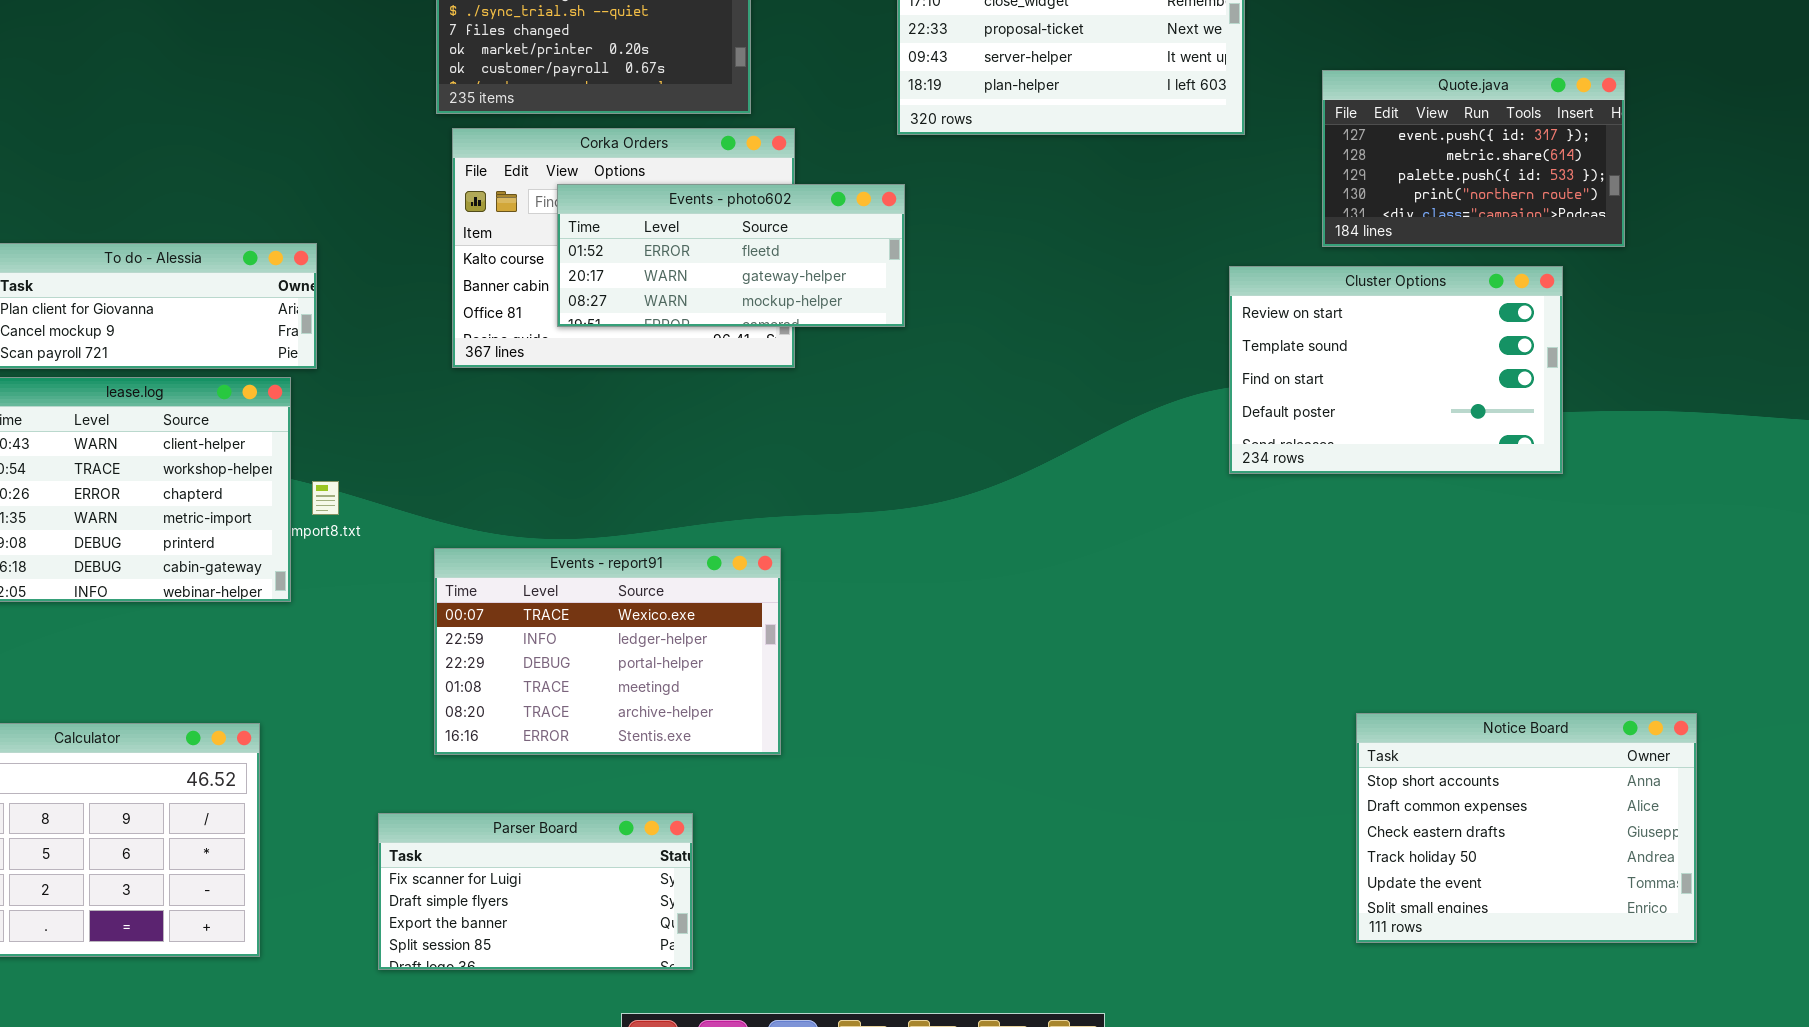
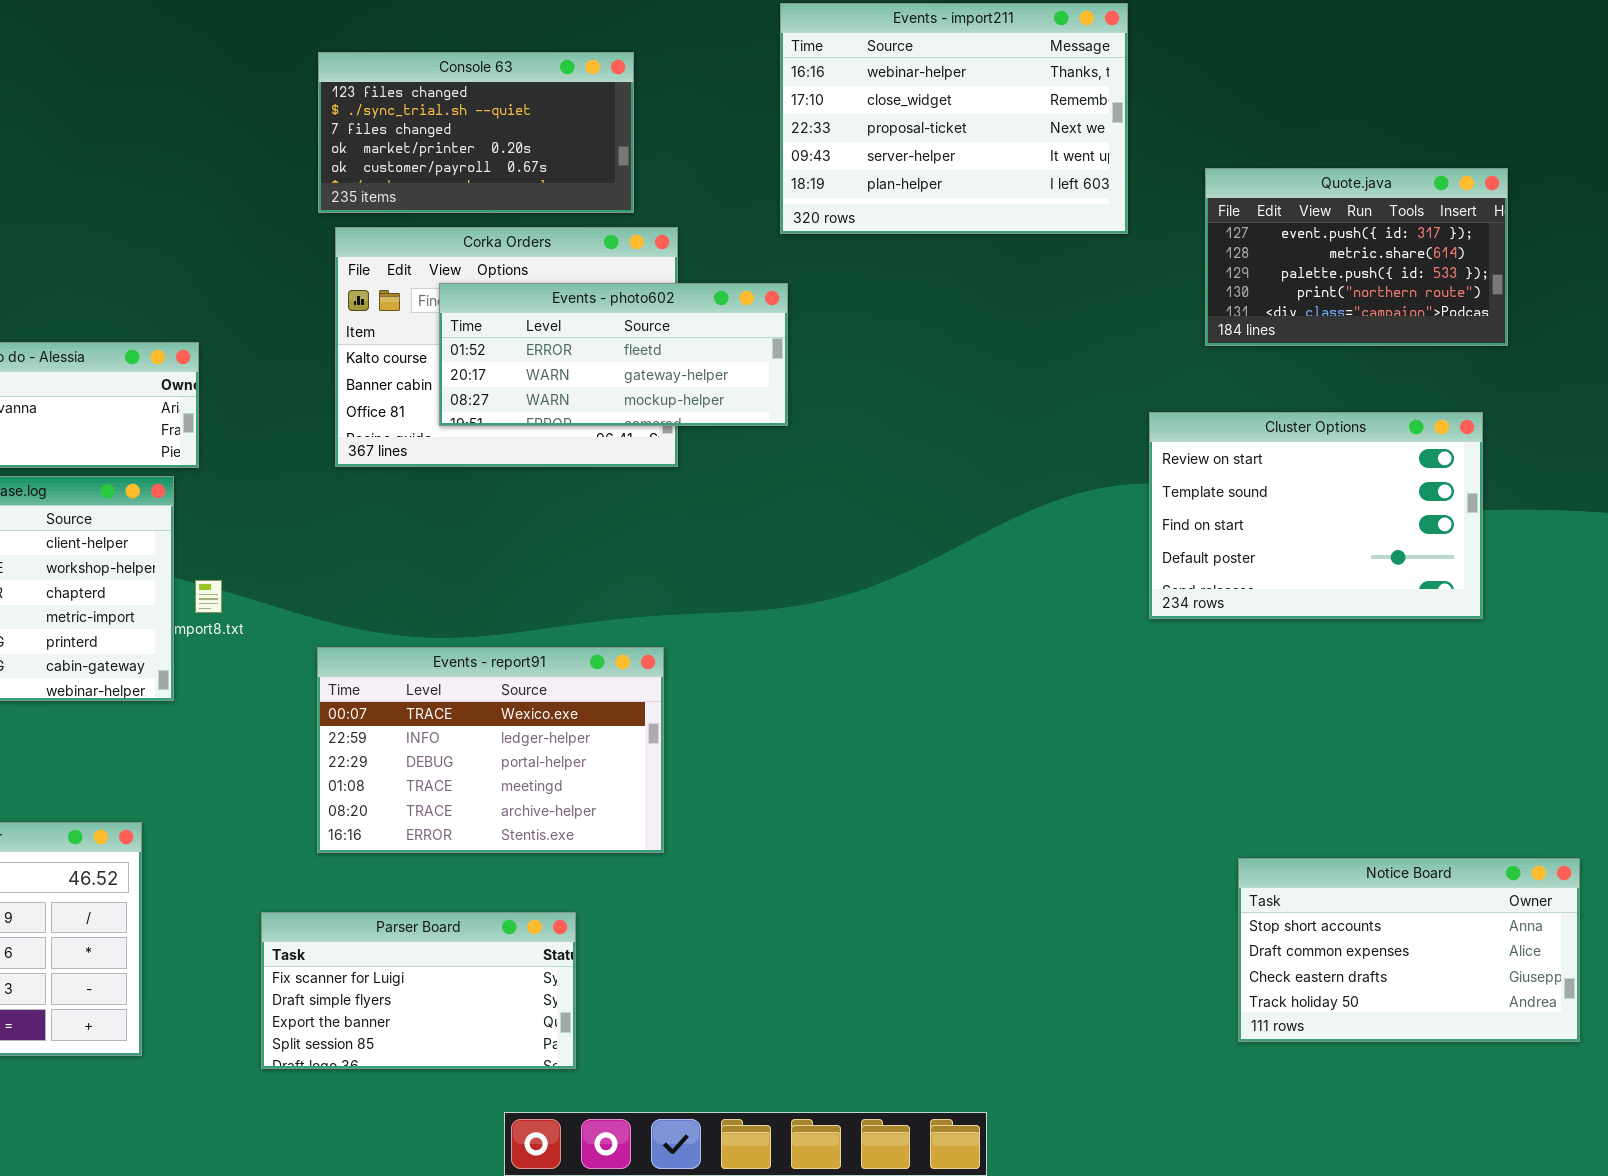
Cluster Options: [1229,266,1563,474] -> [1149,412,1483,619], moved
Notice Board: [1356,713,1697,943] -> [1238,858,1580,1042], resized

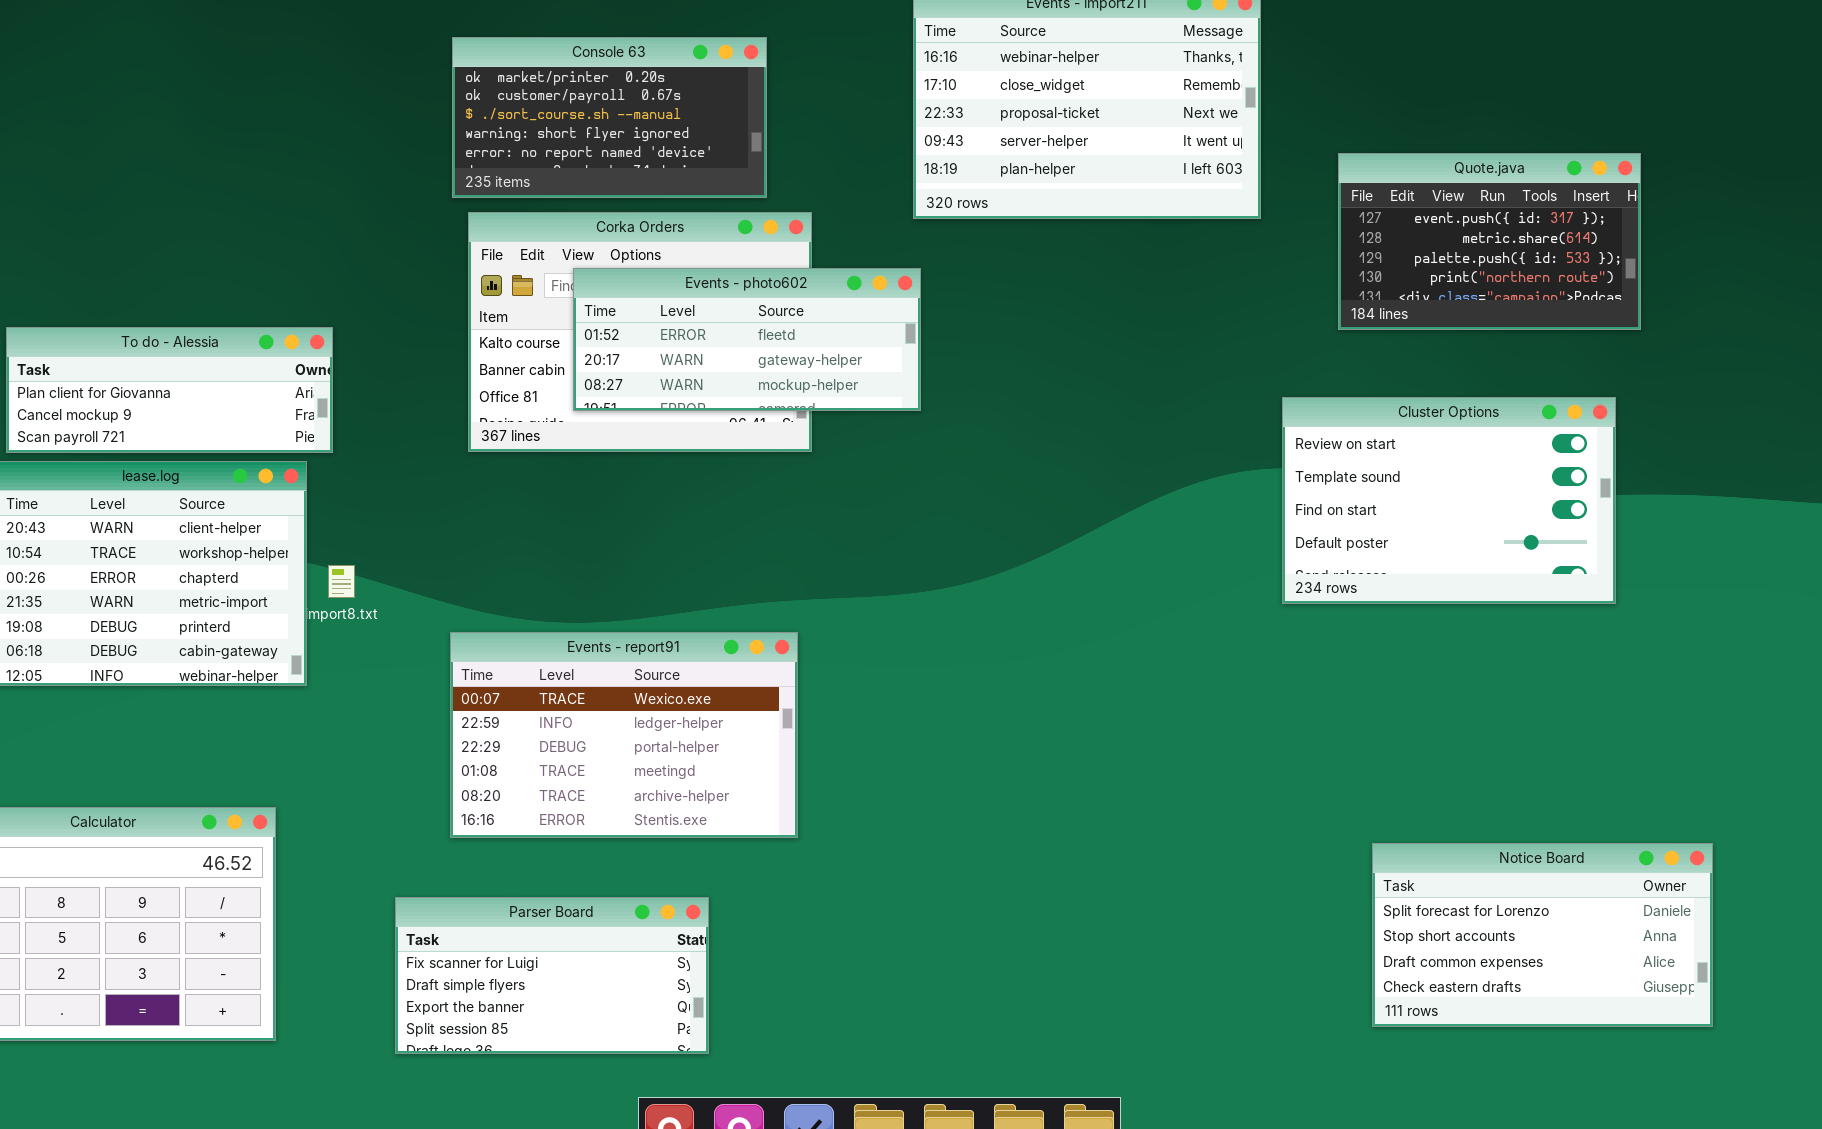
Console 63: [318,52,634,213] -> [452,37,767,198], scrolled down 3 rows
Notice Board: [1238,858,1580,1042] -> [1372,843,1713,1027], scrolled up 1 row

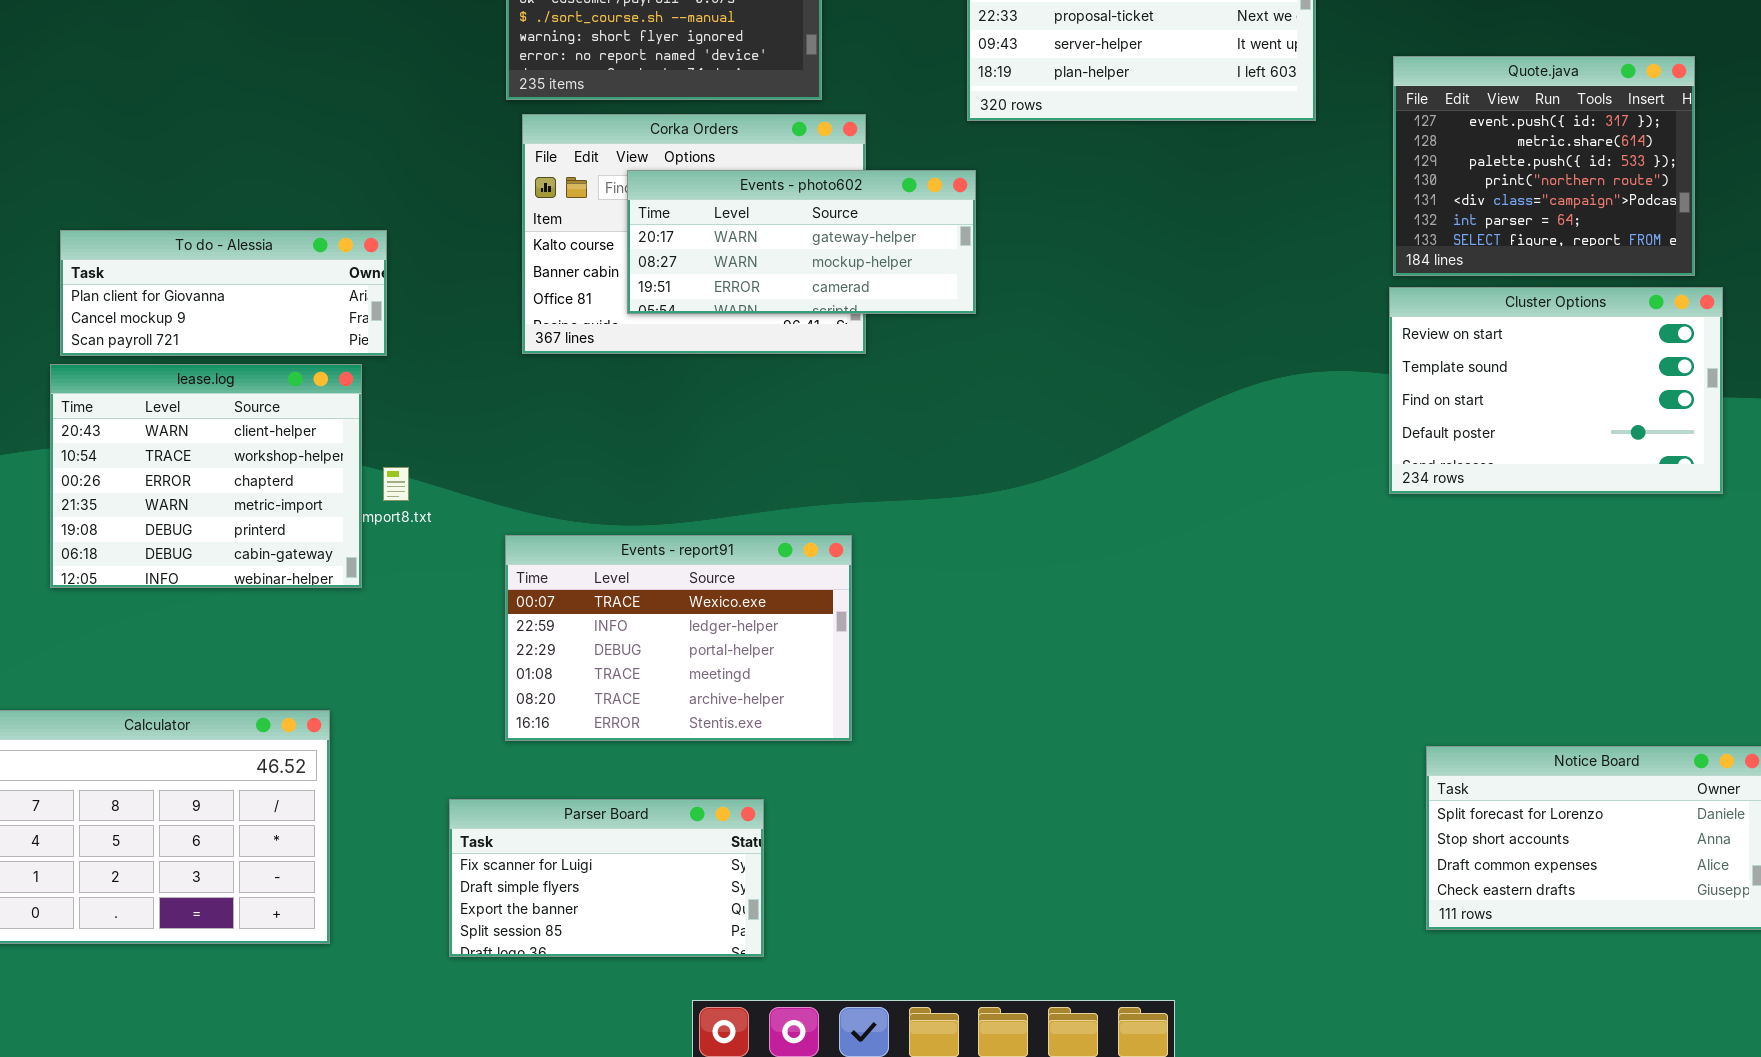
Quote.java: [1338,153,1641,330] -> [1393,56,1695,276], resized
Events - photo602: [573,268,921,411] -> [627,170,976,314], scrolled down 1 row
Cluster Options: [1282,397,1616,604] -> [1389,287,1723,494], moved

